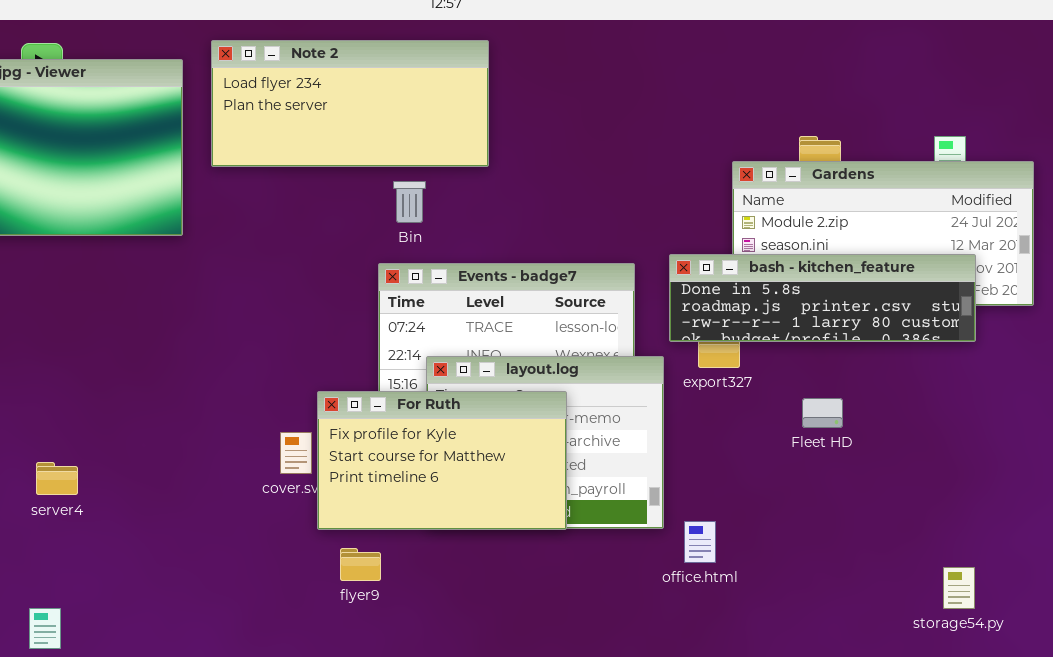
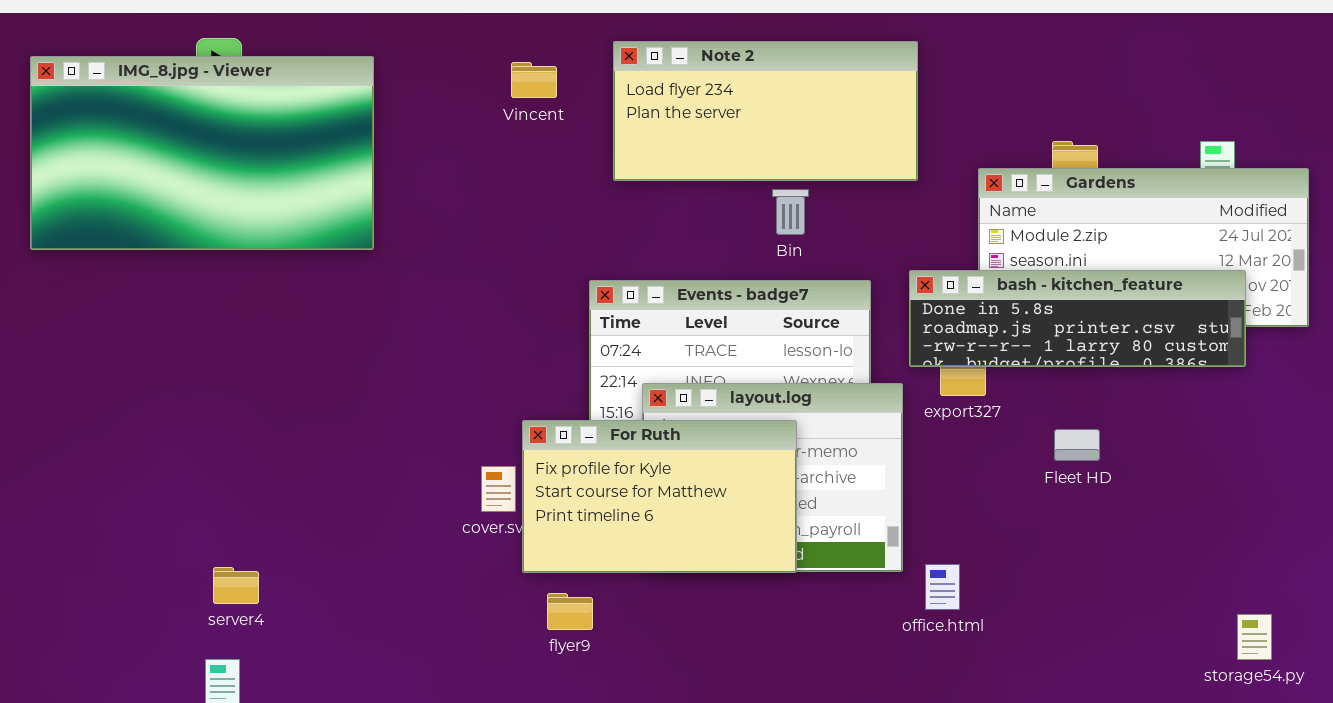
Note 2: [211,40,489,167] -> [613,41,918,181], moved
Bin: [393,181,426,223] -> [772,189,809,235], moved
server4: [36,462,78,495] -> [213,567,259,604], moved
storage54.py: [943,567,975,609] -> [1237,614,1272,660], moved

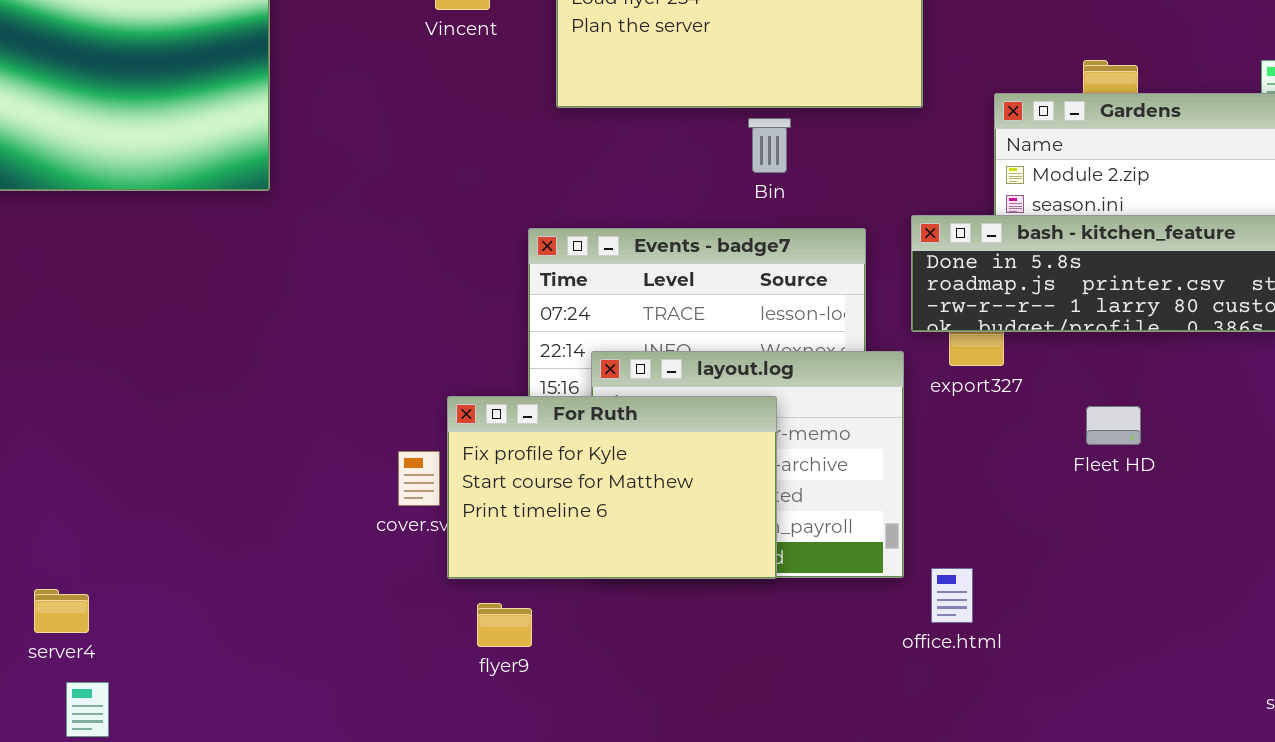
server4: [213,567,259,604] -> [34,589,89,633], moved

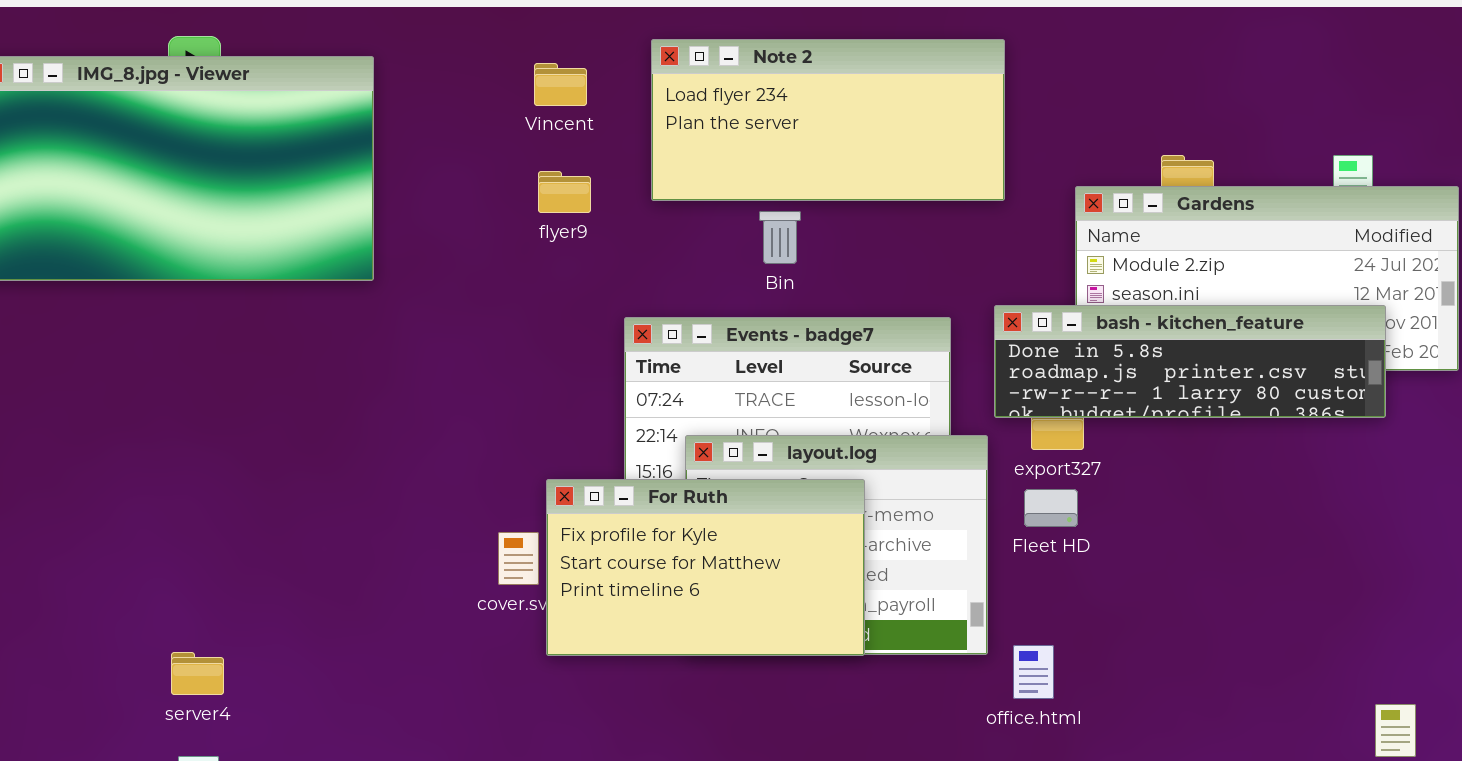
Bin: [748,118,791,173] -> [759,211,801,264], moved
Fleet HD: [1086,406,1141,445] -> [1024,489,1078,527], moved
server4: [34,589,89,633] -> [171,652,224,695], moved
flyer9: [477,603,532,647] -> [538,171,591,213], moved

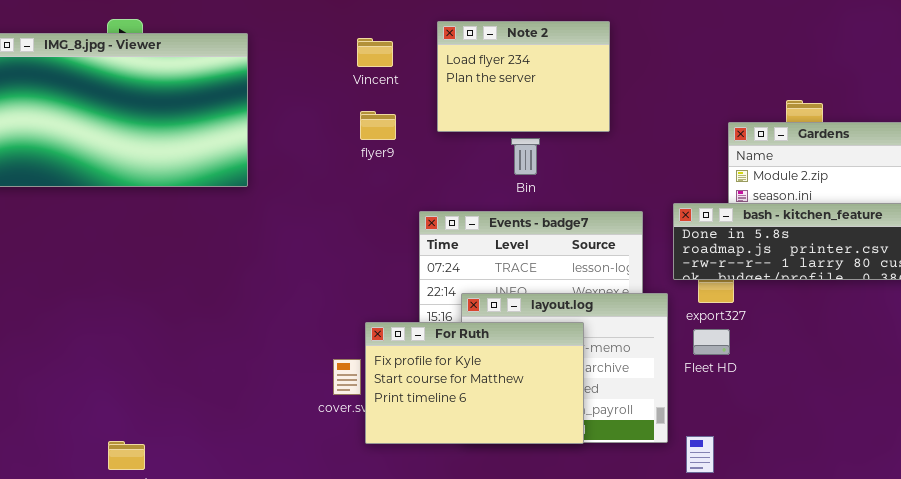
Note 2: [651,39,1005,201] -> [437,21,610,132], resized

